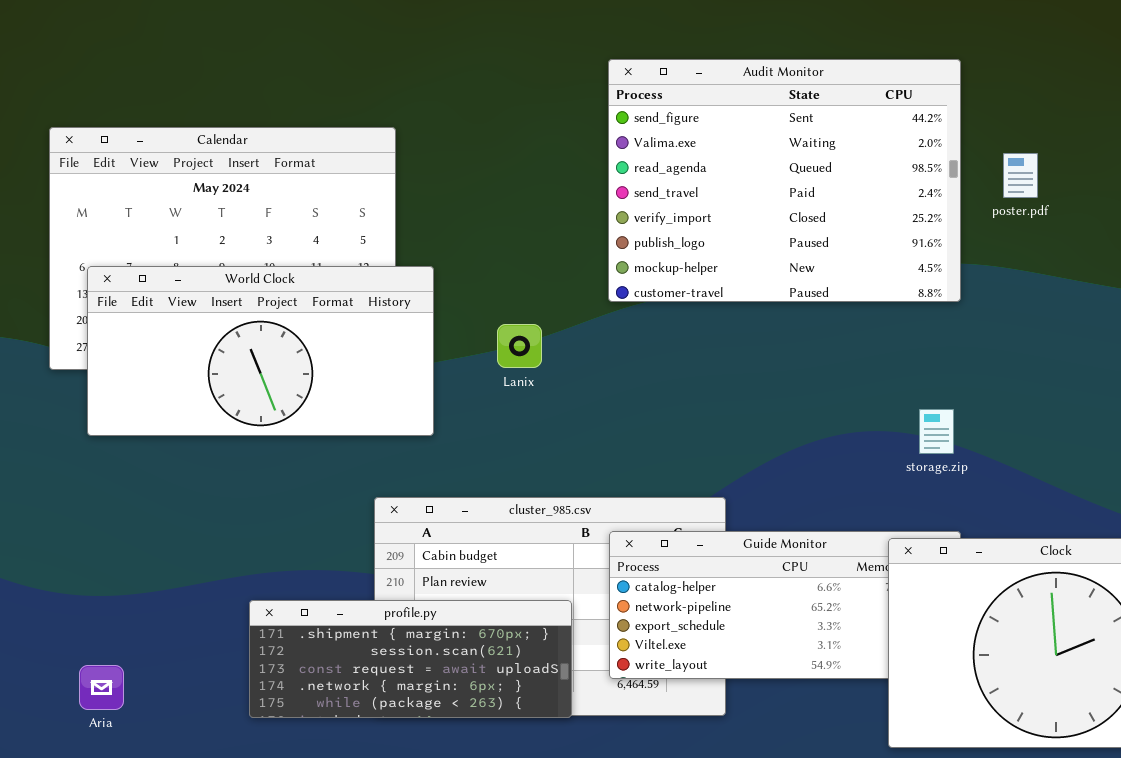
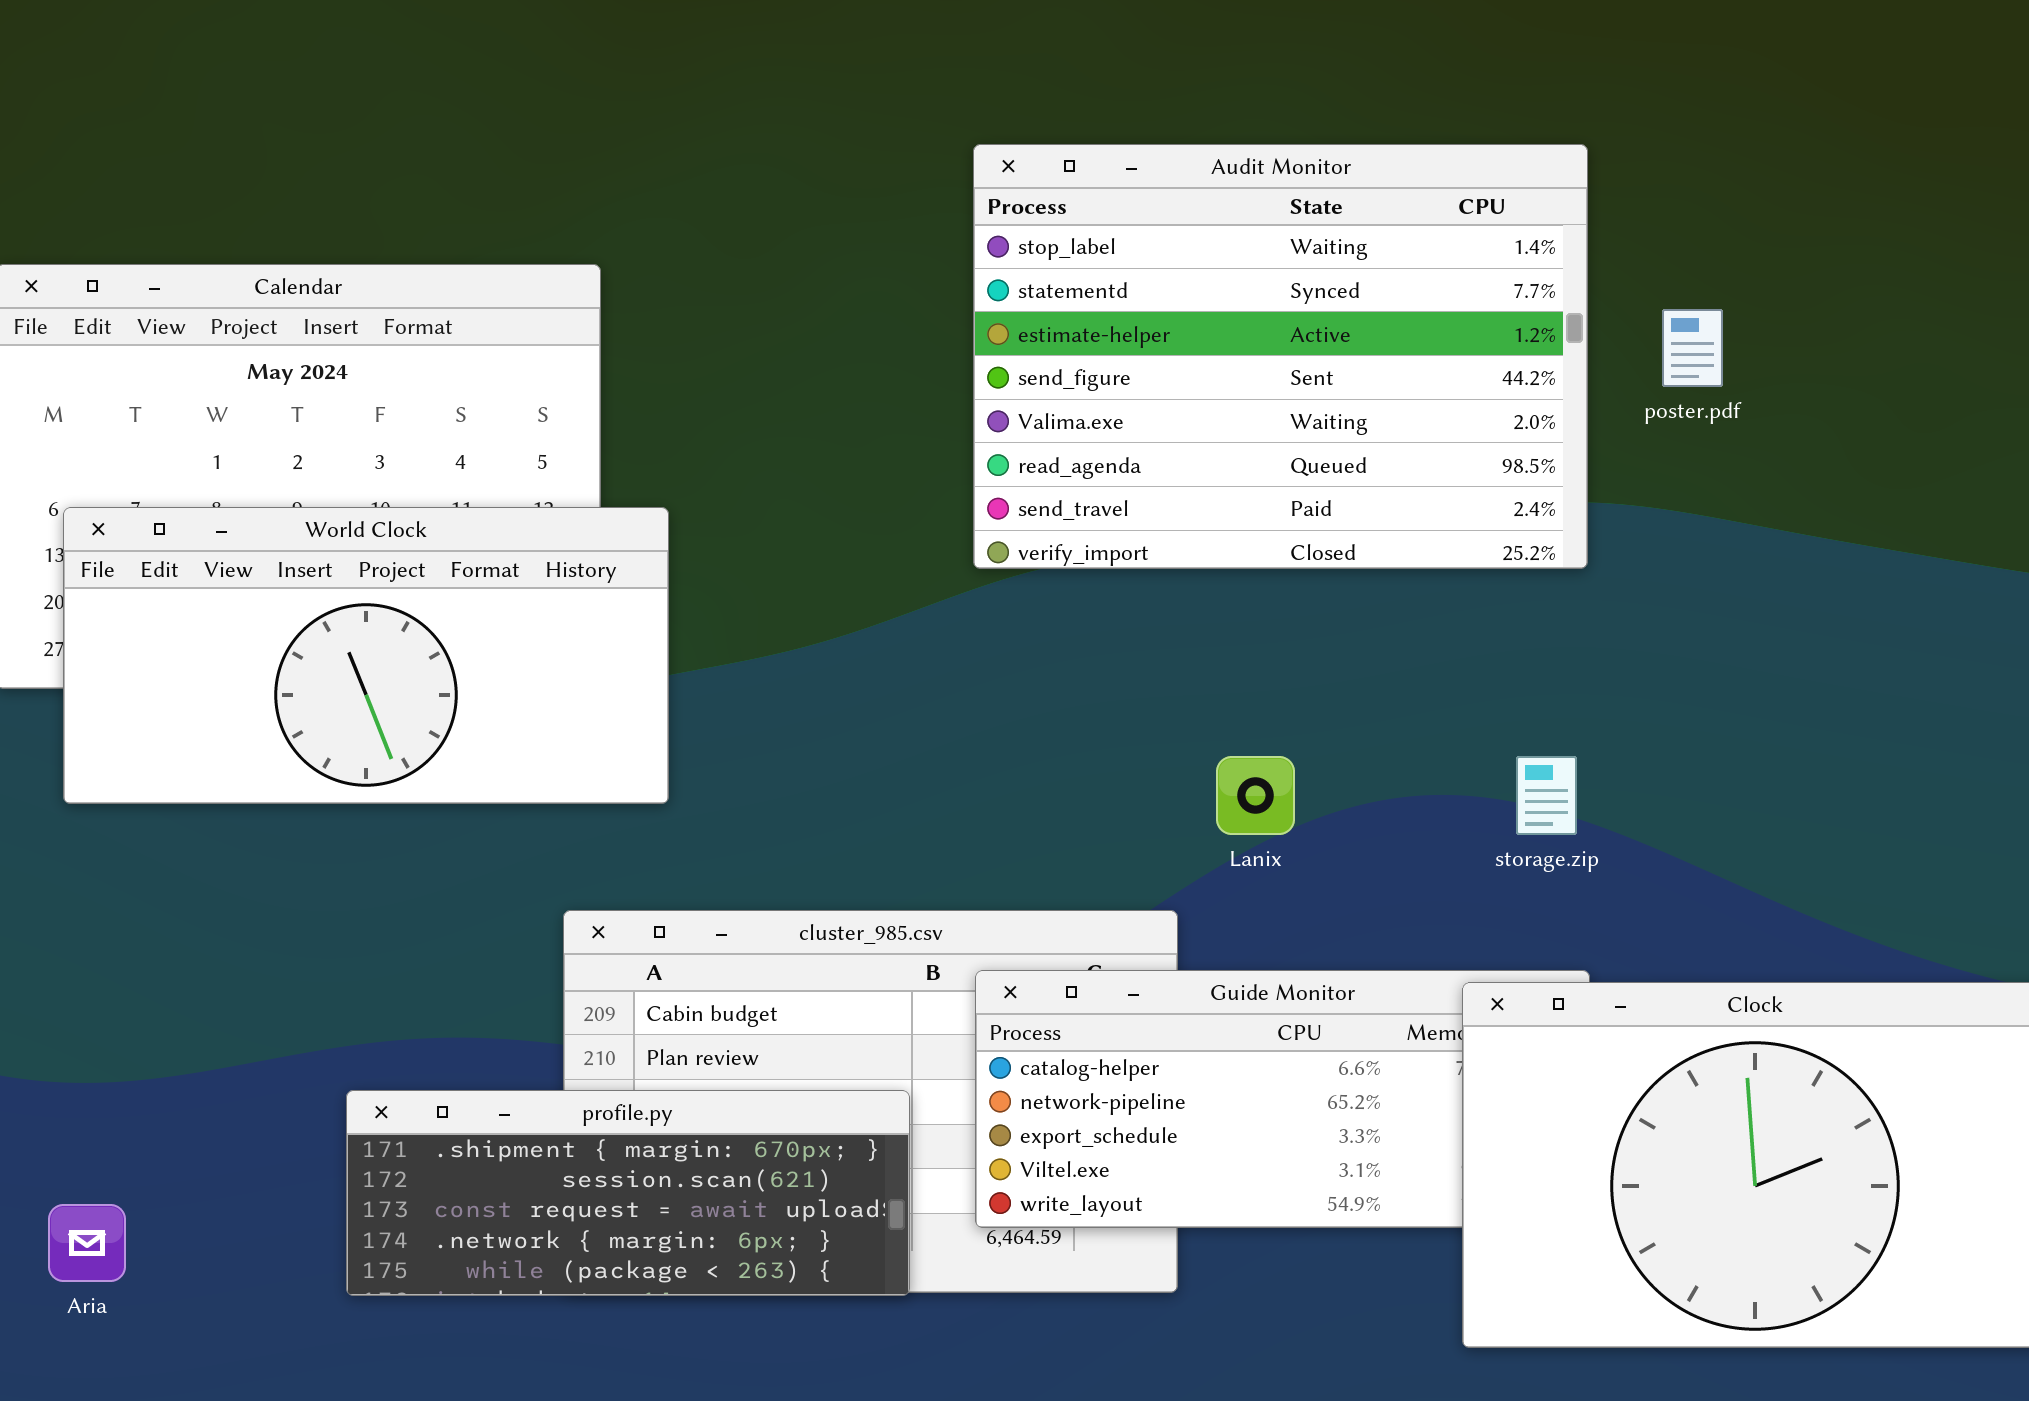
Audit Monitor: [608,59,961,302] -> [973,144,1588,569], scrolled up 3 rows
Lanix: [497,324,542,368] -> [1216,756,1295,835], moved

